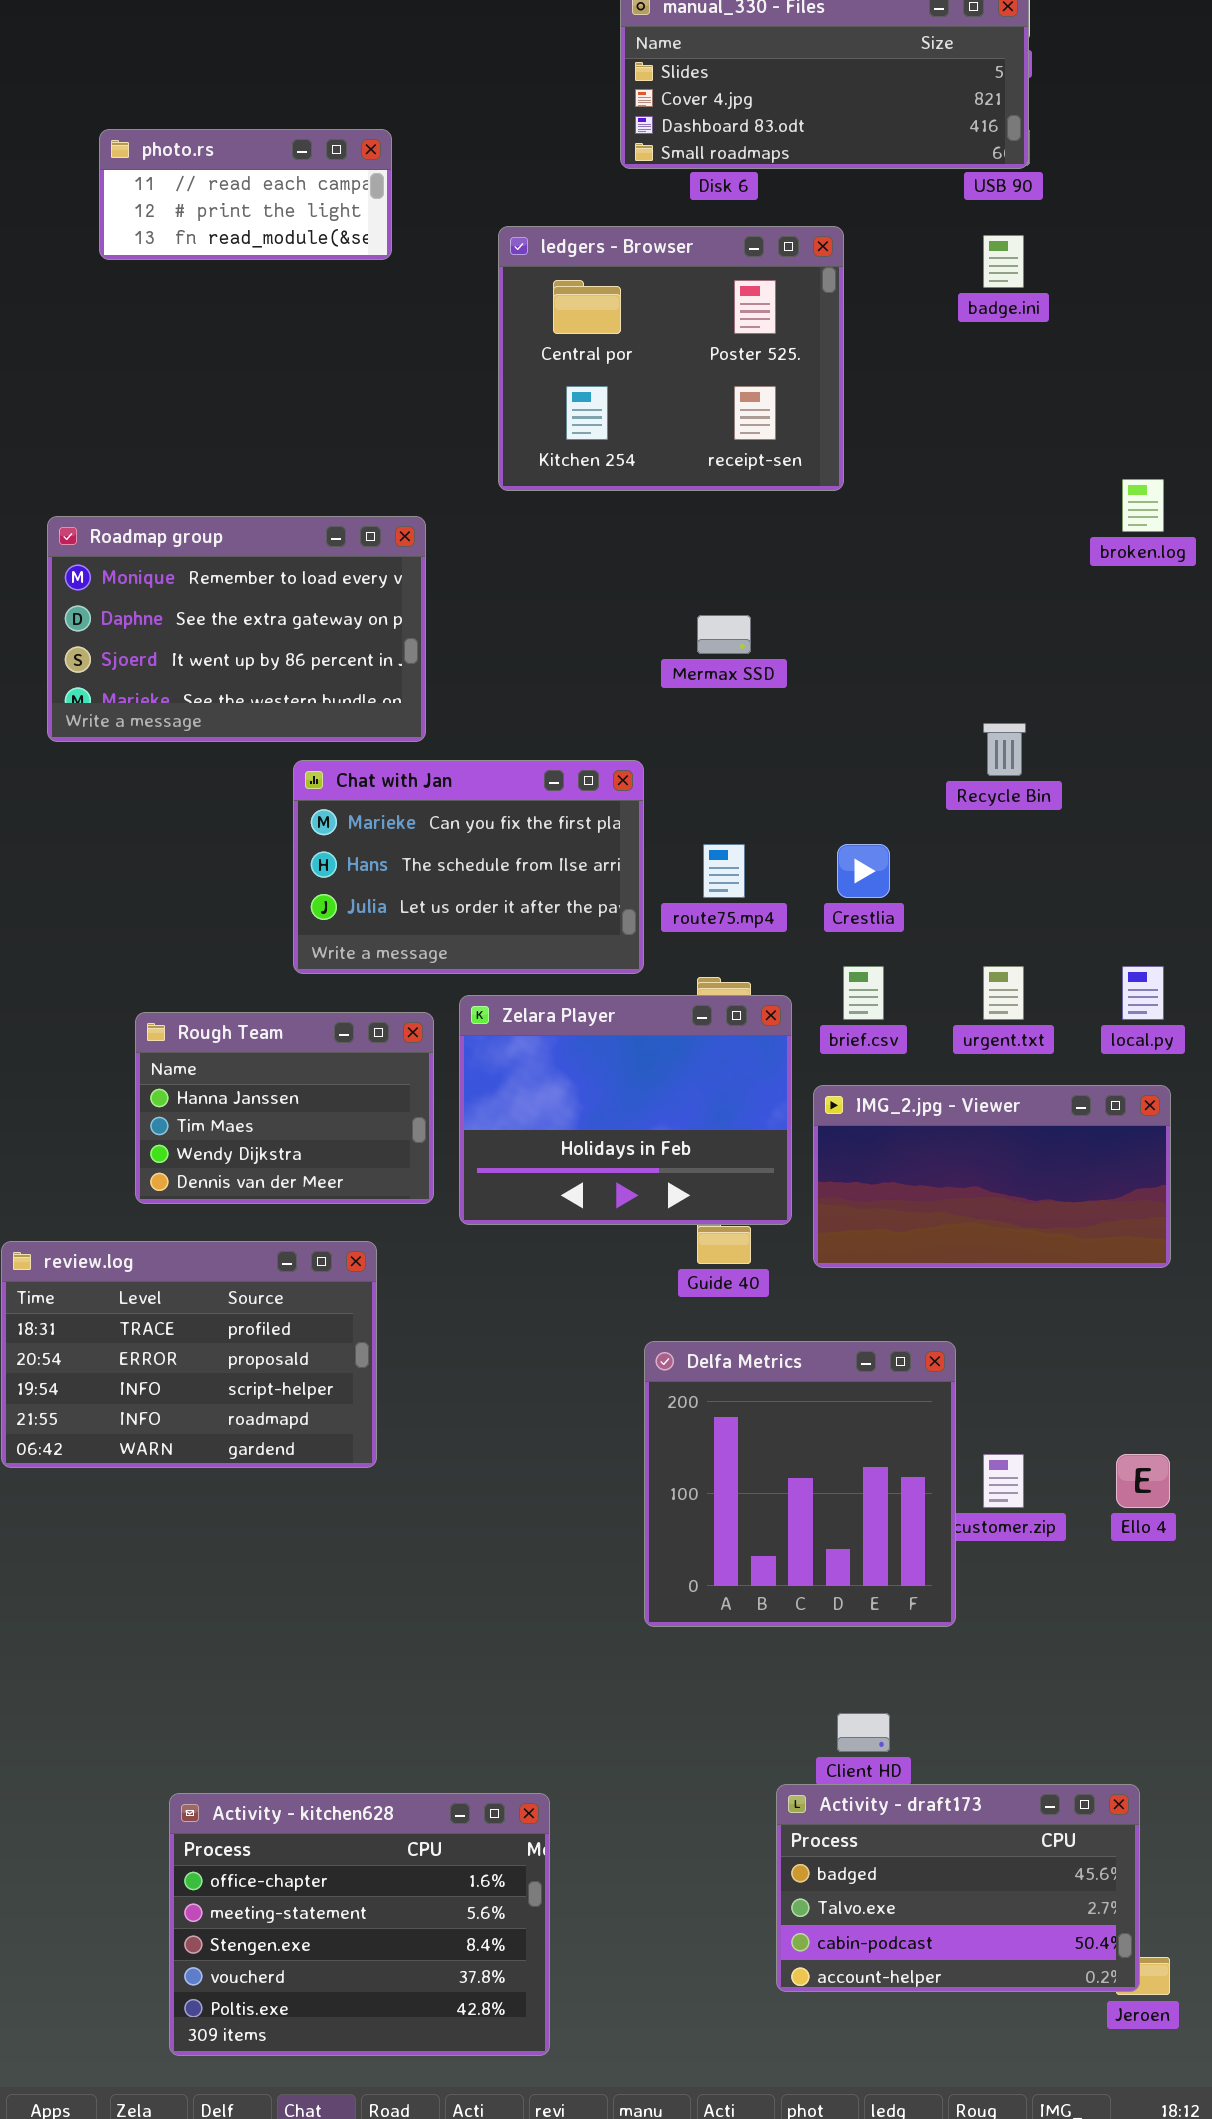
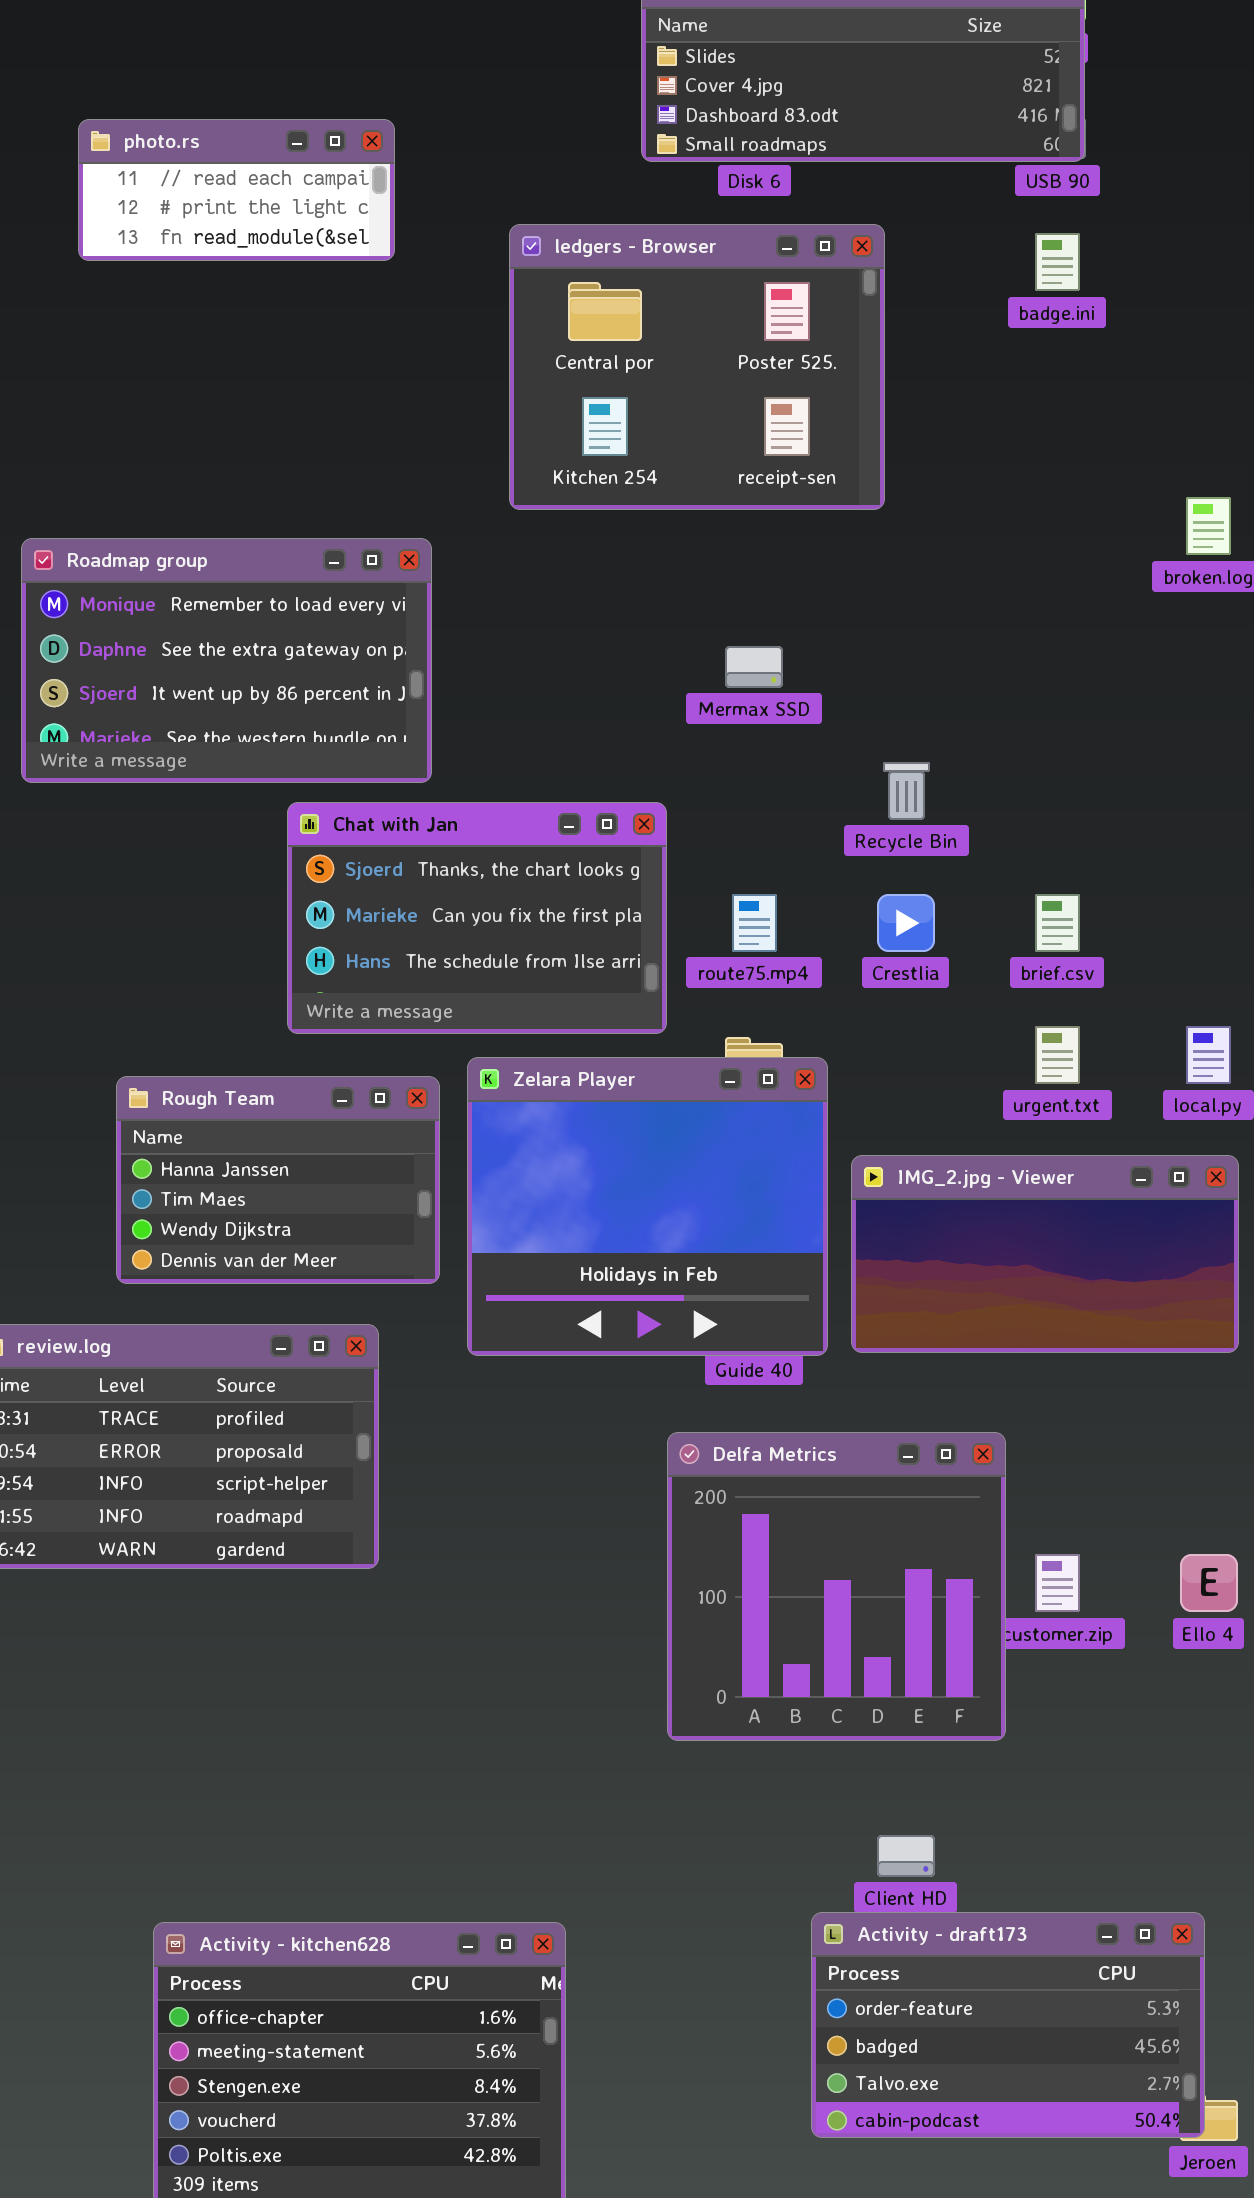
Recycle Bin: [983,723,1026,776] -> [883,762,930,820], moved
Chat with Jan: [293,760,644,974] -> [287,802,667,1034], scrolled up 1 row
brief.csv: [843,966,884,1020] -> [1035,894,1080,952], moved
Zelara Player: [459,995,792,1225] -> [467,1057,828,1356], resized
Activity - draft173: [776,1784,1140,1992] -> [811,1912,1205,2138], scrolled up 1 row

